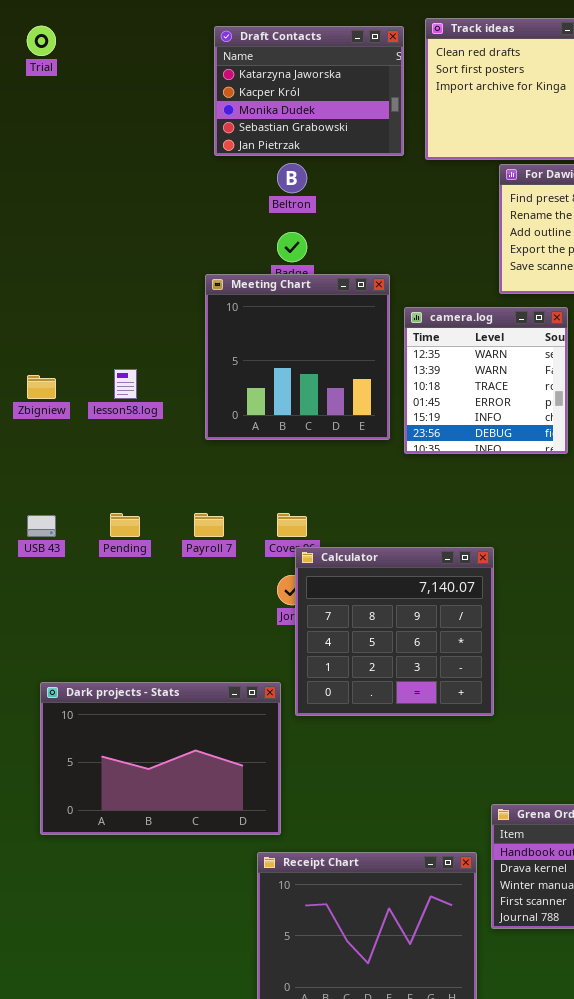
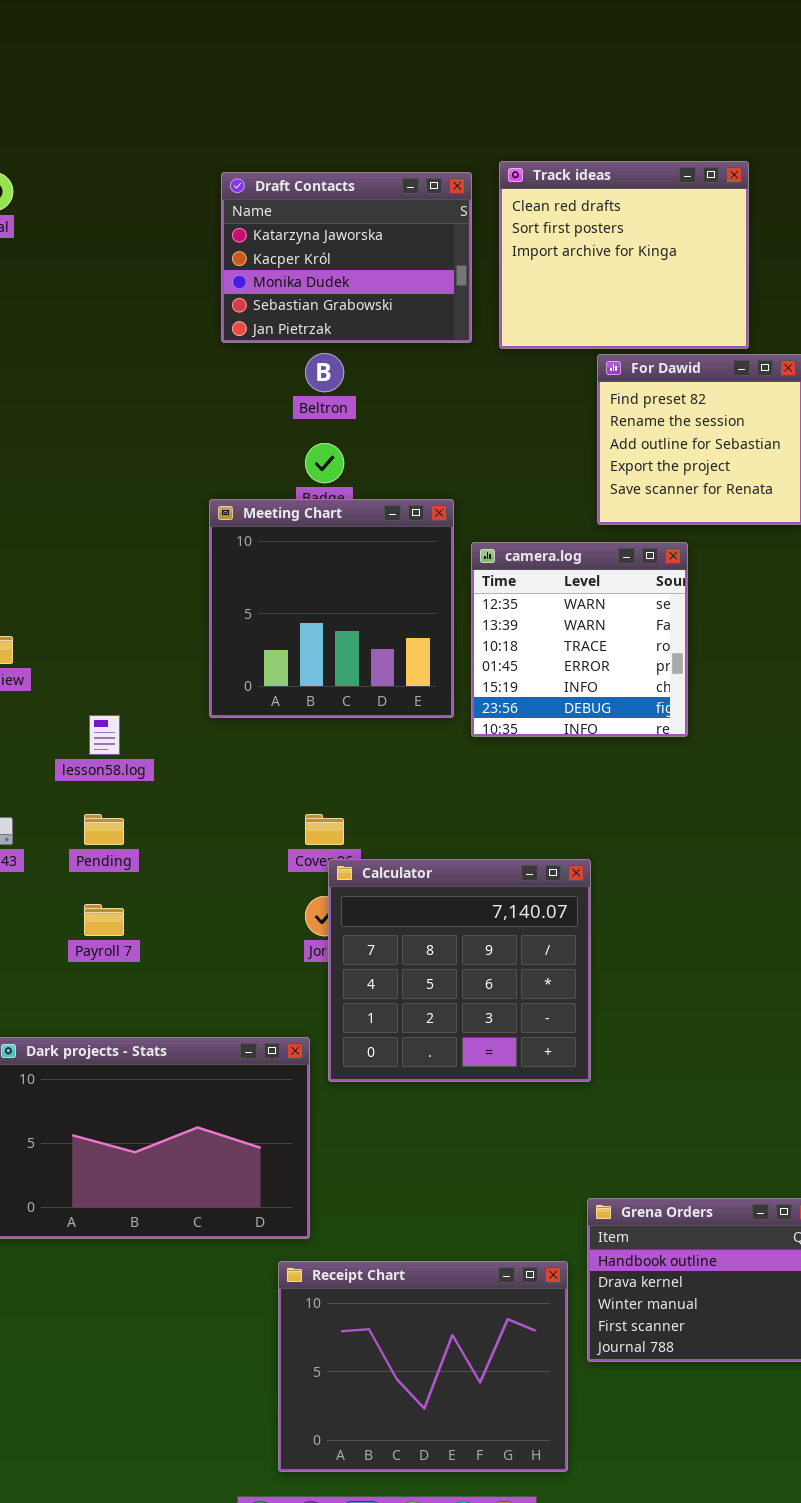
lesson58.log: [114,369,137,399] -> [89,715,120,755], moved
Payroll 7: [194,513,224,537] -> [84,904,124,936], moved

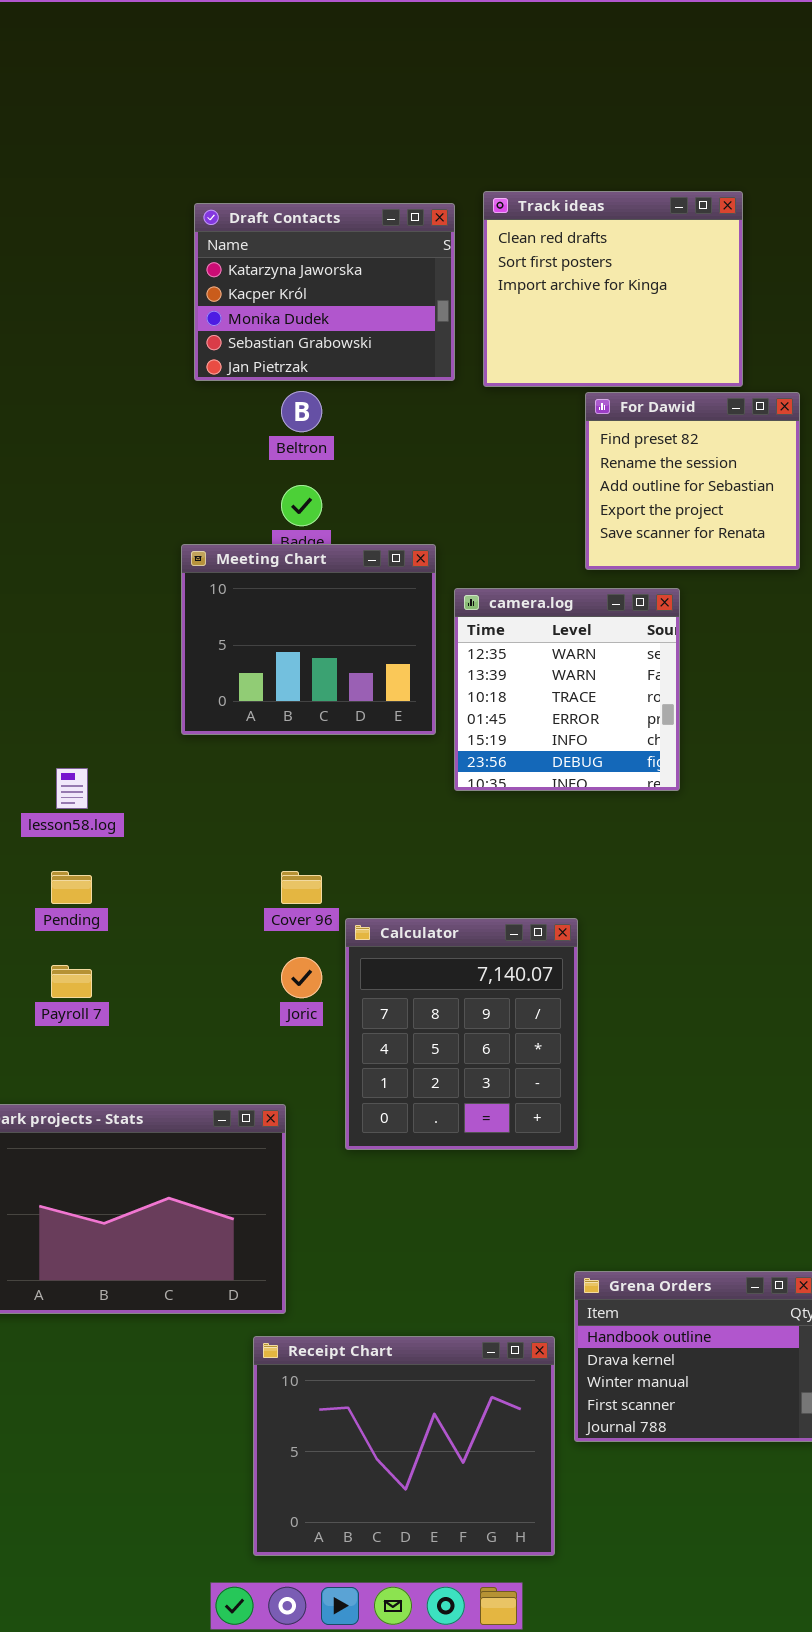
Meeting Chart: [209,499,454,718] -> [181,544,436,735], resized
Calculator: [328,859,591,1082] -> [345,918,578,1150], resized

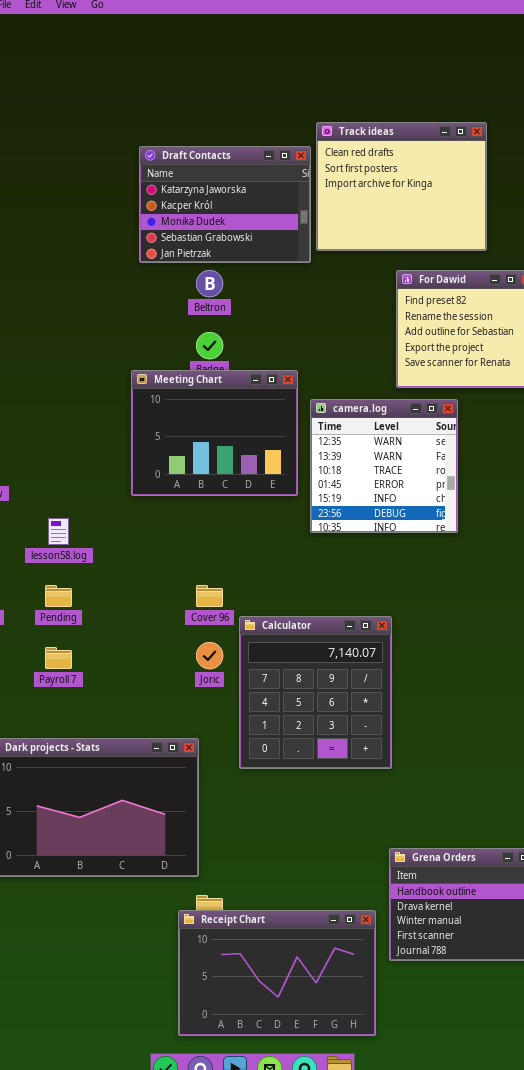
Track ideas: [483,191,743,387] -> [316,122,487,251], moved
Receipt Chart: [253,1336,555,1556] -> [178,910,376,1036], resized

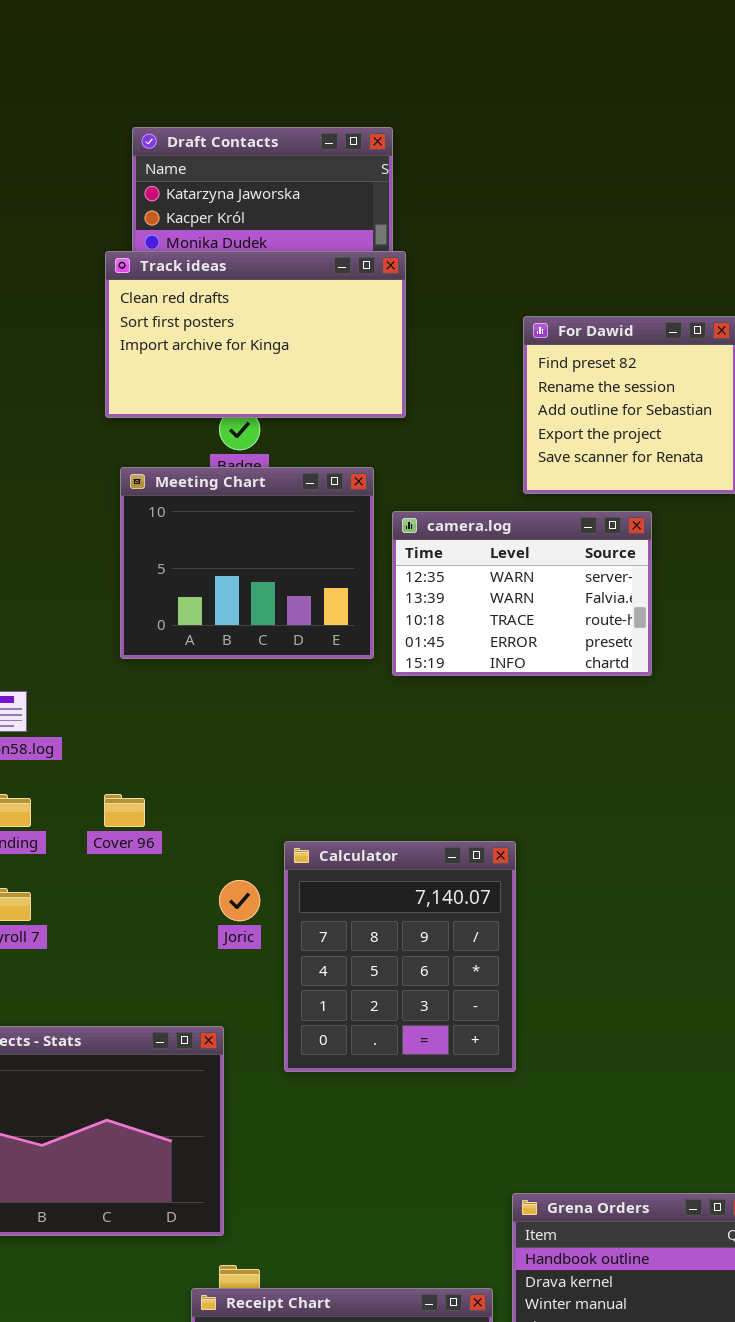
Track ideas: [316,122,487,251] -> [105,251,406,418], moved, resized
camera.log: [310,399,458,533] -> [392,511,652,676], resized
Cover 96: [196,585,223,607] -> [104,794,145,827], moved

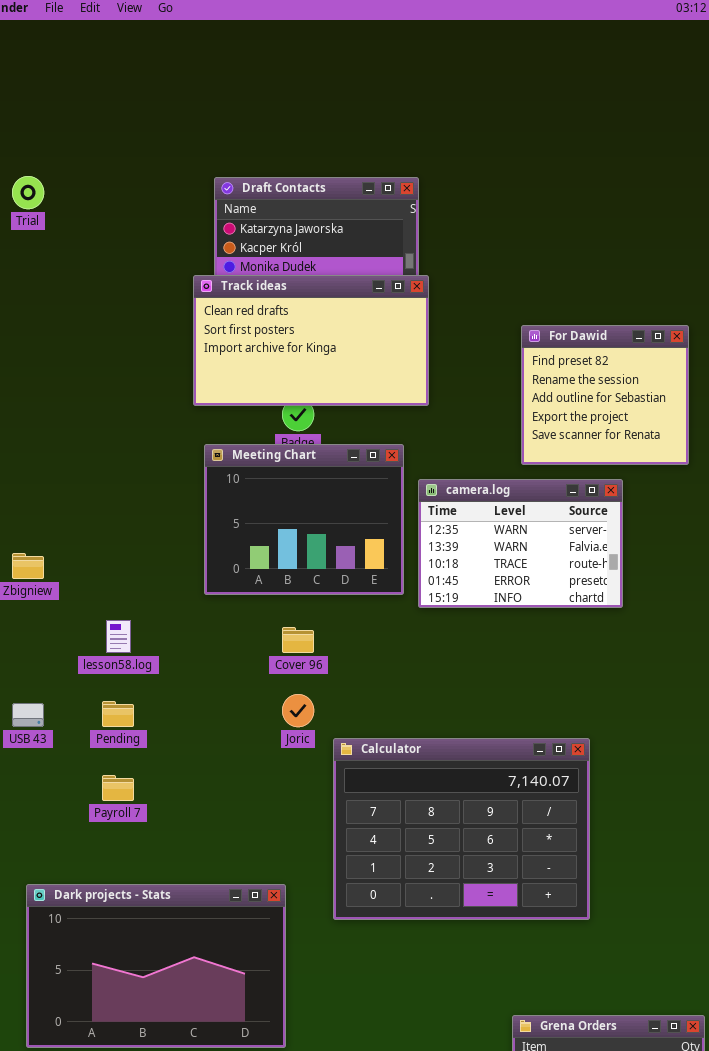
Cover 96: [104,794,145,827] -> [282,627,314,653], moved
Calculator: [284,841,516,1072] -> [333,738,590,920], resized
Joric: [219,880,260,921] -> [282,694,314,727], moved

